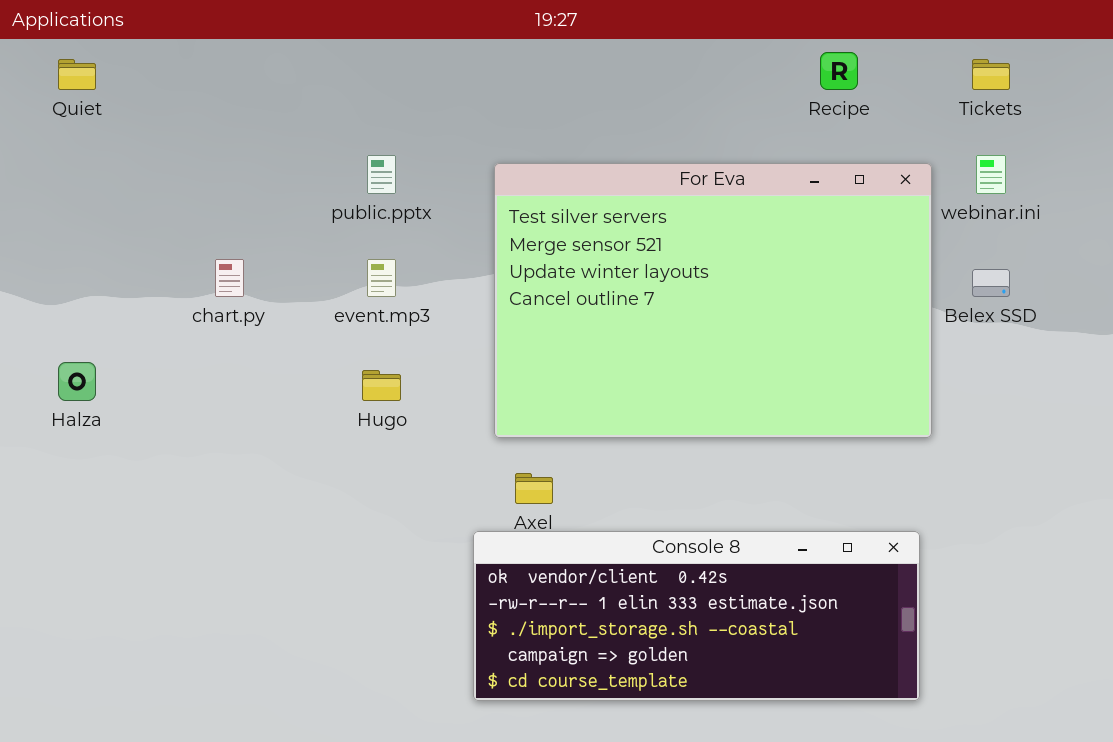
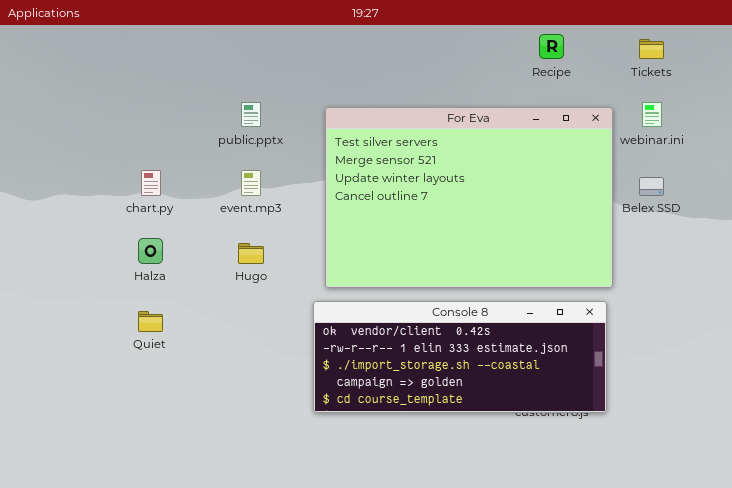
Quiet: [58,59,96,90] -> [138,311,163,332], moved
Halza: [58,362,96,401] -> [138,238,163,264], moved
Console 8: [473,531,920,701] -> [313,301,607,413], moved

